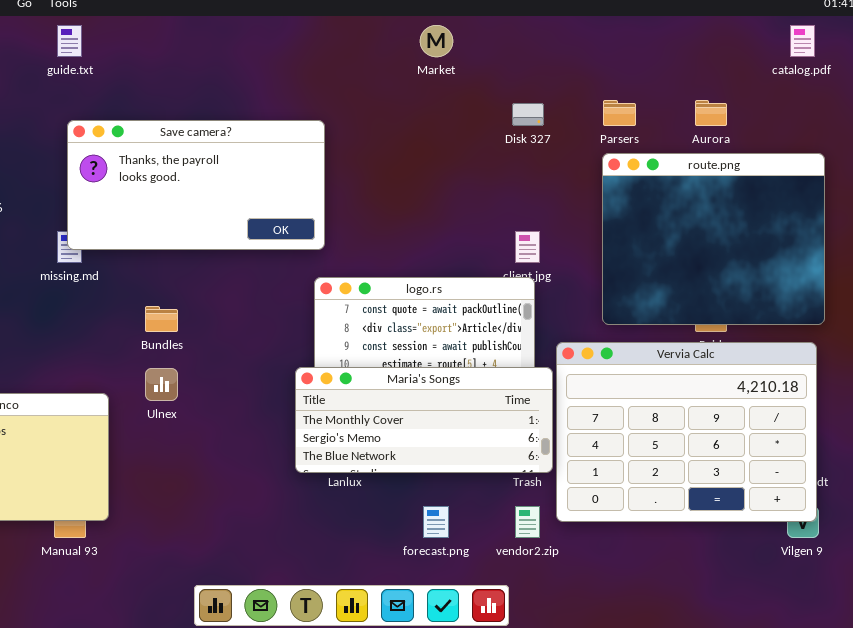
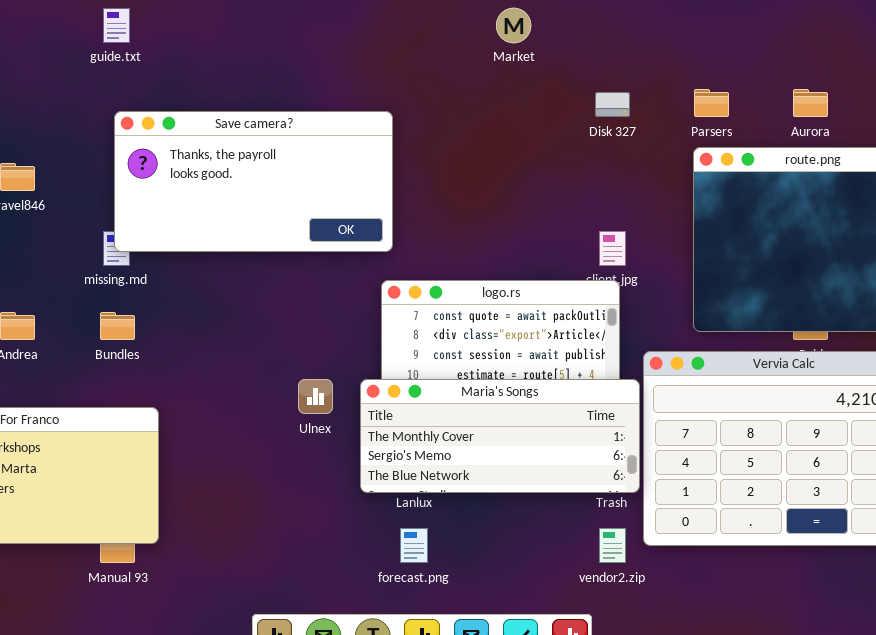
Bundles: [145,306,178,332] -> [100,312,135,340], moved
Ulnex: [145,368,178,401] -> [298,379,333,414], moved
forecast.png: [423,506,449,538] -> [400,528,428,563], moved

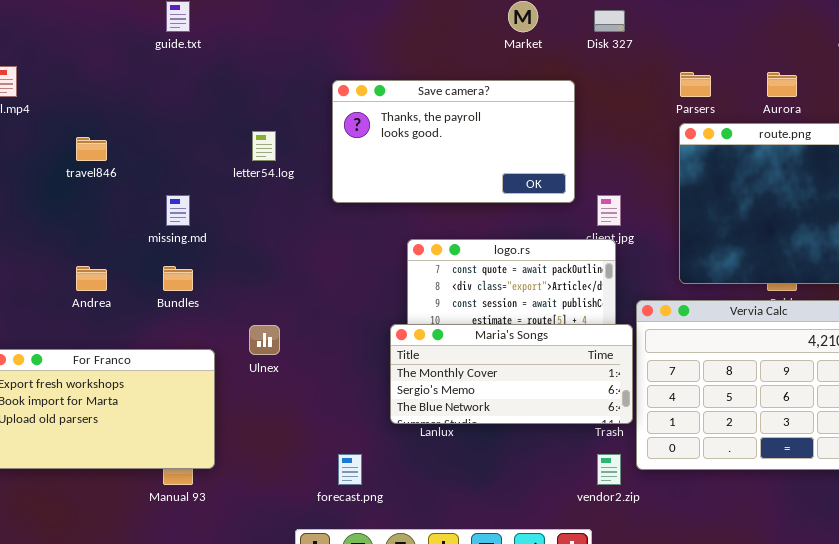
Disk 327: [595,92,630,117] -> [594,10,625,32], moved
Save camera?: [114,111,393,252] -> [332,80,575,203], moved
Ulnex: [298,379,333,414] -> [249,325,280,355], moved
forecast.png: [400,528,428,563] -> [338,454,362,485], moved

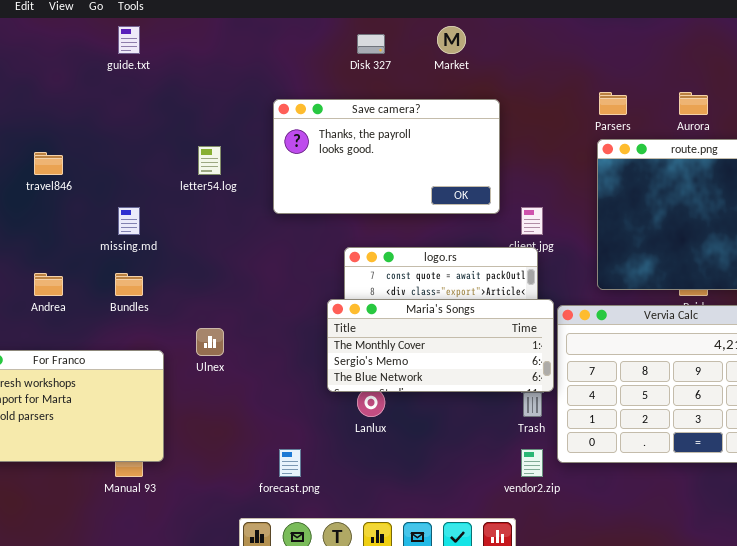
Disk 327: [594,10,625,32] -> [357,34,385,54], moved
Maria's Songs: [390,324,633,424] -> [327,299,554,392], moved

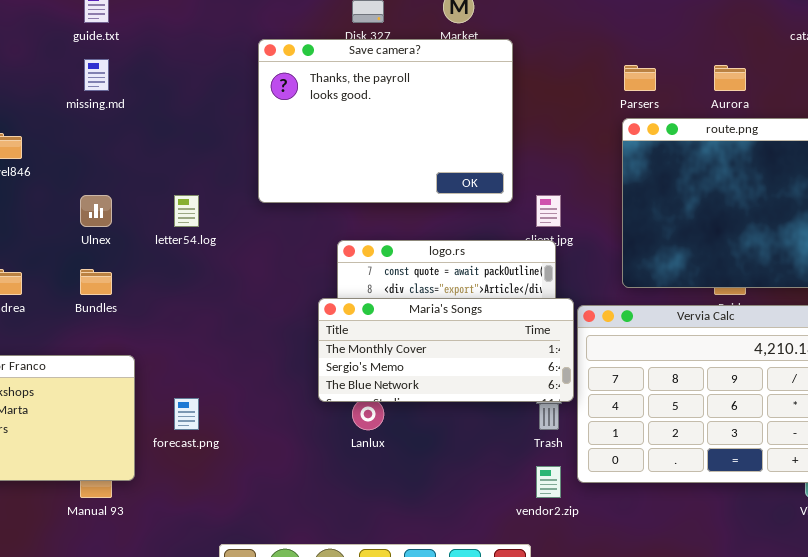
Save camera?: [273,99,500,214] -> [258,39,513,203], resized
letter54.log: [198,146,221,175] -> [174,195,199,227], moved
missing.md: [118,207,140,235] -> [84,59,109,91], moved
Ulnex: [196,328,224,356] -> [80,195,112,227], moved
forecast.png: [279,449,301,477] -> [174,398,199,430], moved

